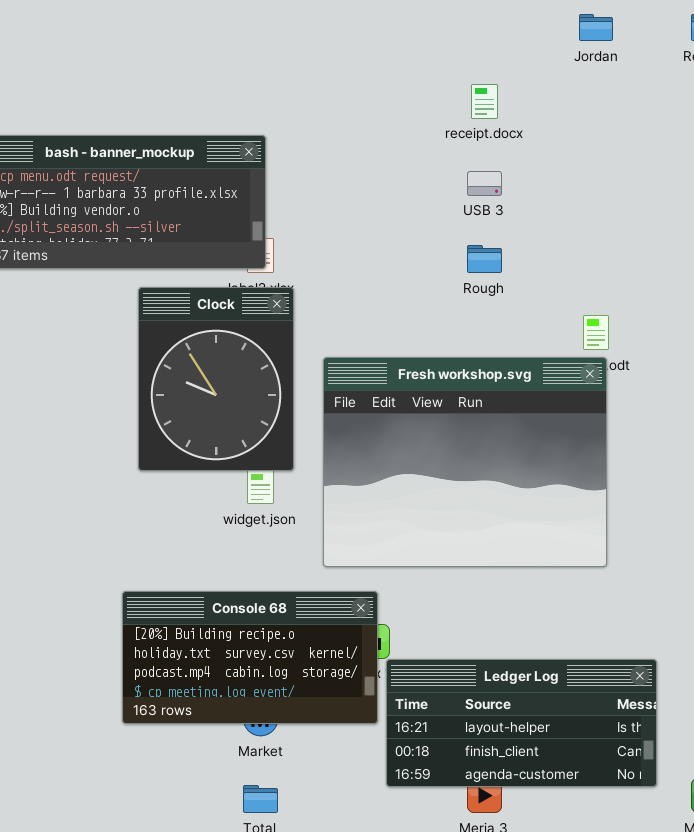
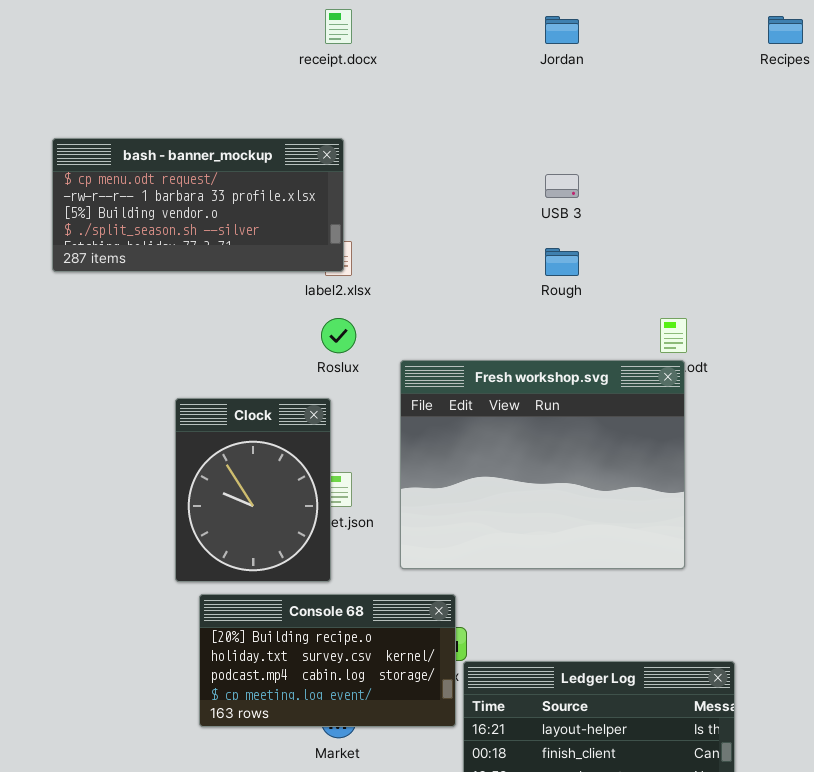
Jordan: [579,14,613,41] -> [545,16,579,44], moved
receipt.docx: [471,84,498,119] -> [325,9,352,44], moved
Clock: [138,287,294,471] -> [175,398,331,582], moved

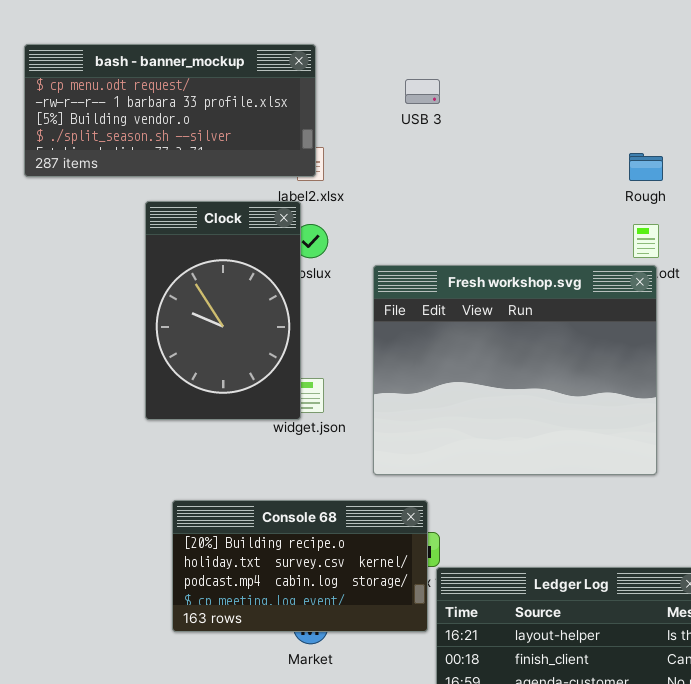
USB 3: [545,174,579,198] -> [405,79,440,104], moved
Rough: [545,248,579,276] -> [629,153,663,181], moved
Clock: [175,398,331,582] -> [145,201,301,420], moved, resized

